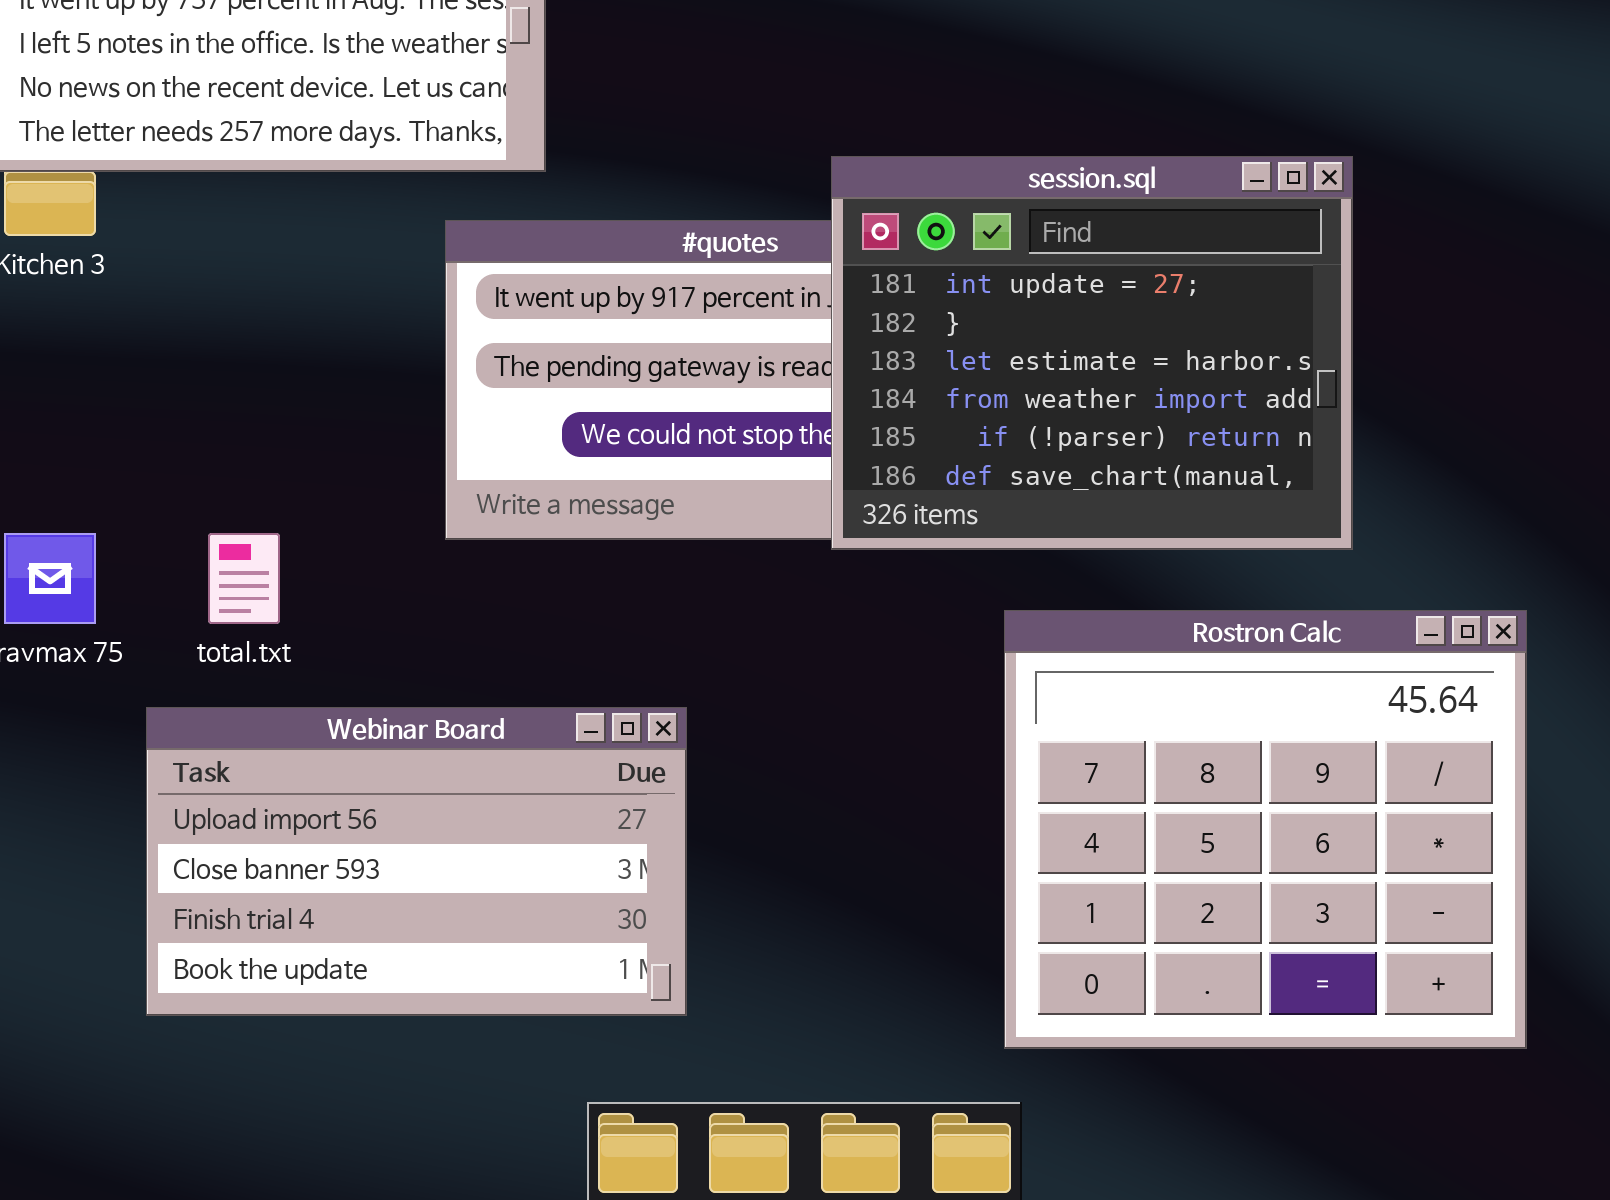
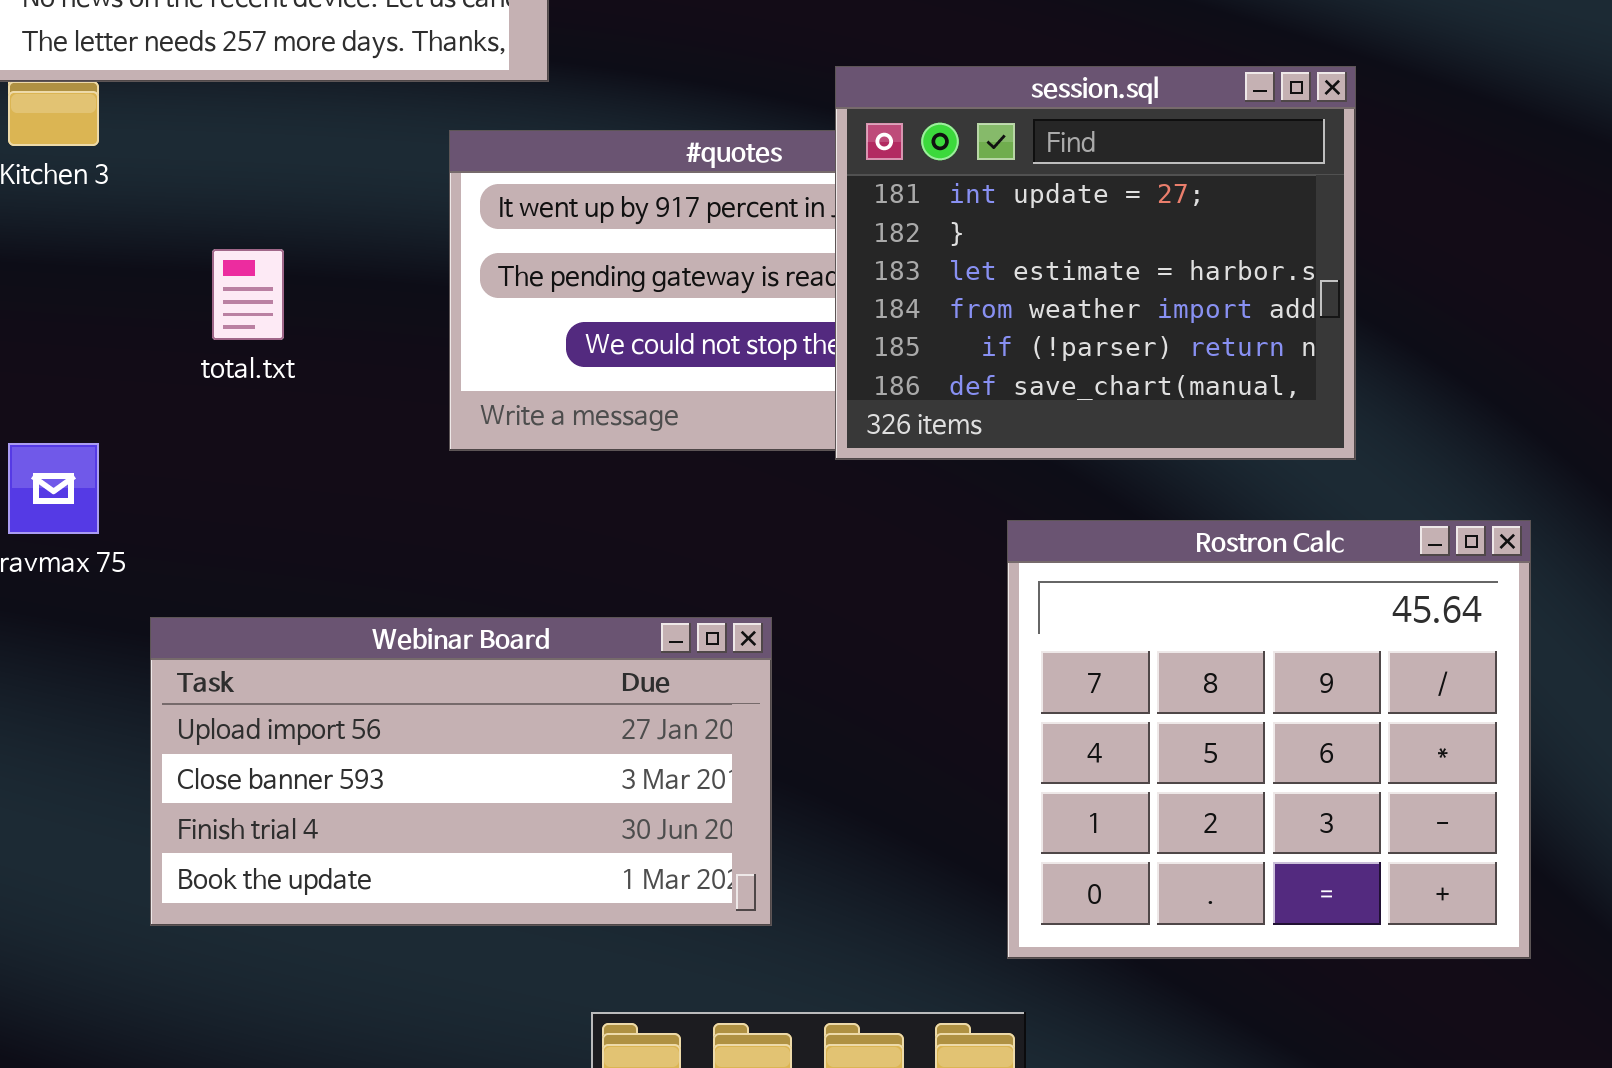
total.txt: [208,533,280,624] -> [212,249,284,340], moved
Webinar Board: [146,707,687,1016] -> [150,617,772,926], resized

